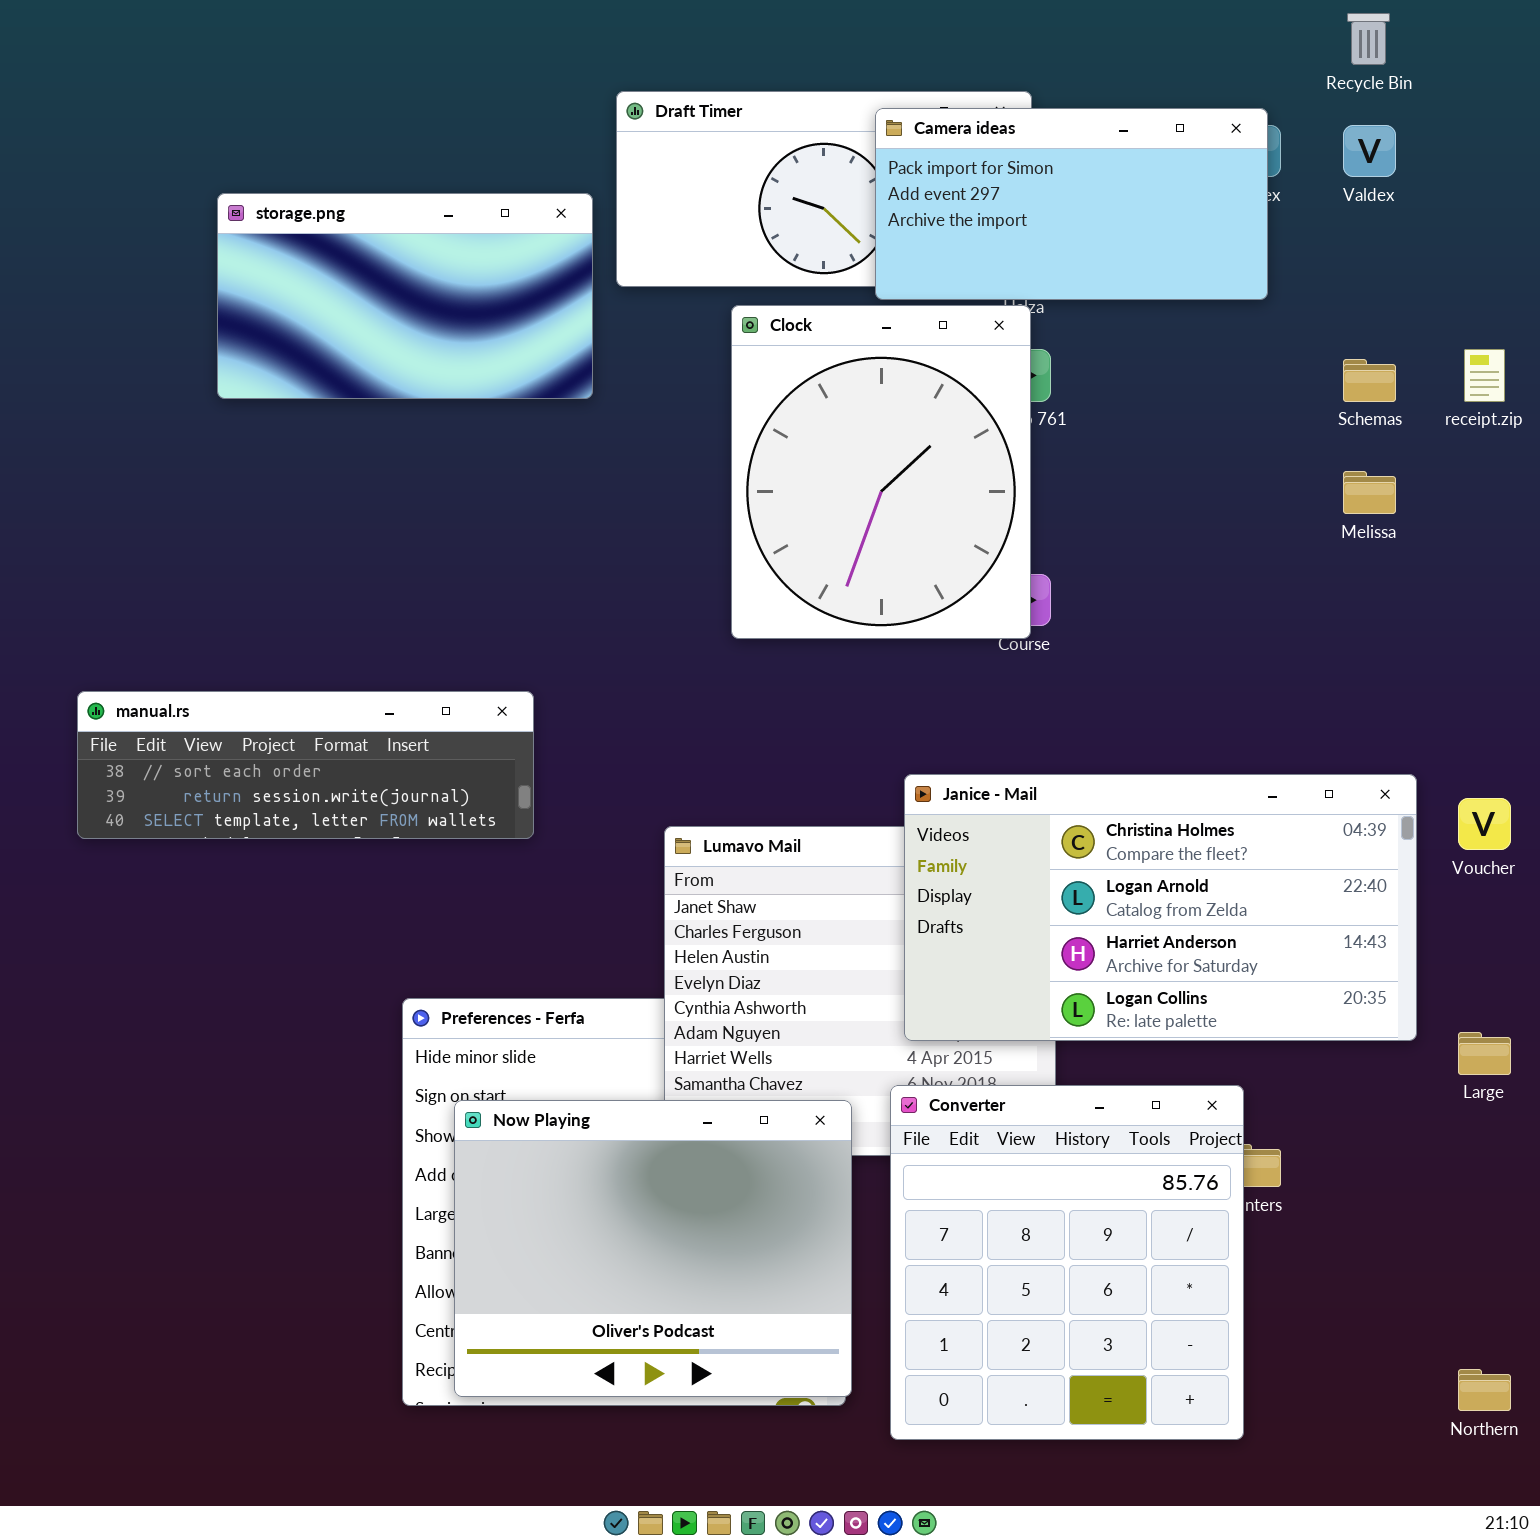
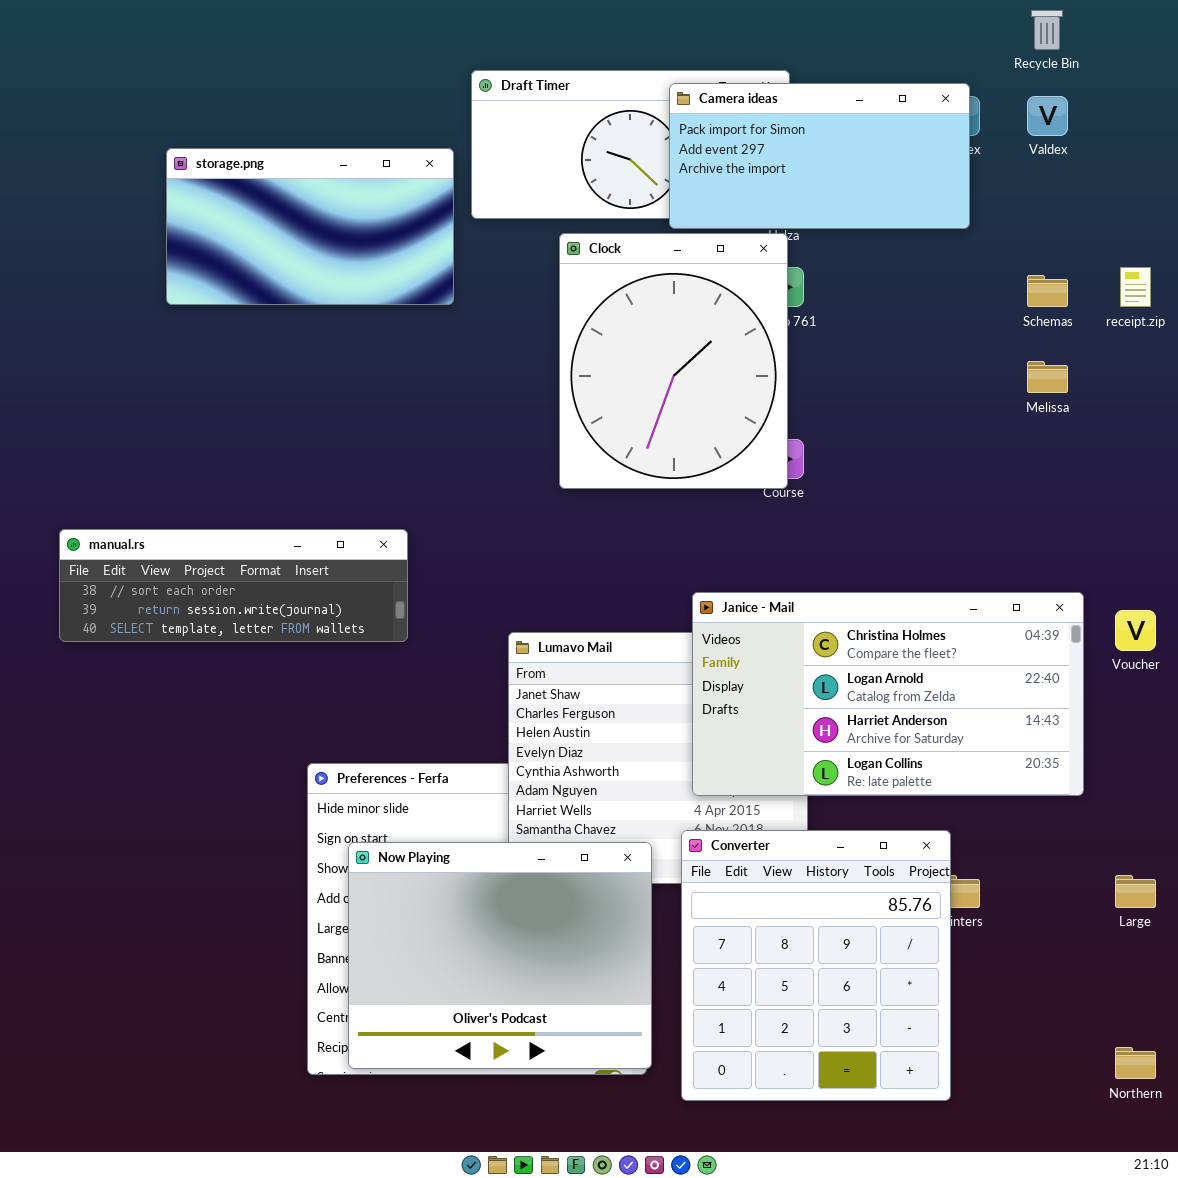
Large: [1458,1032,1511,1075] -> [1115,875,1156,908], moved

